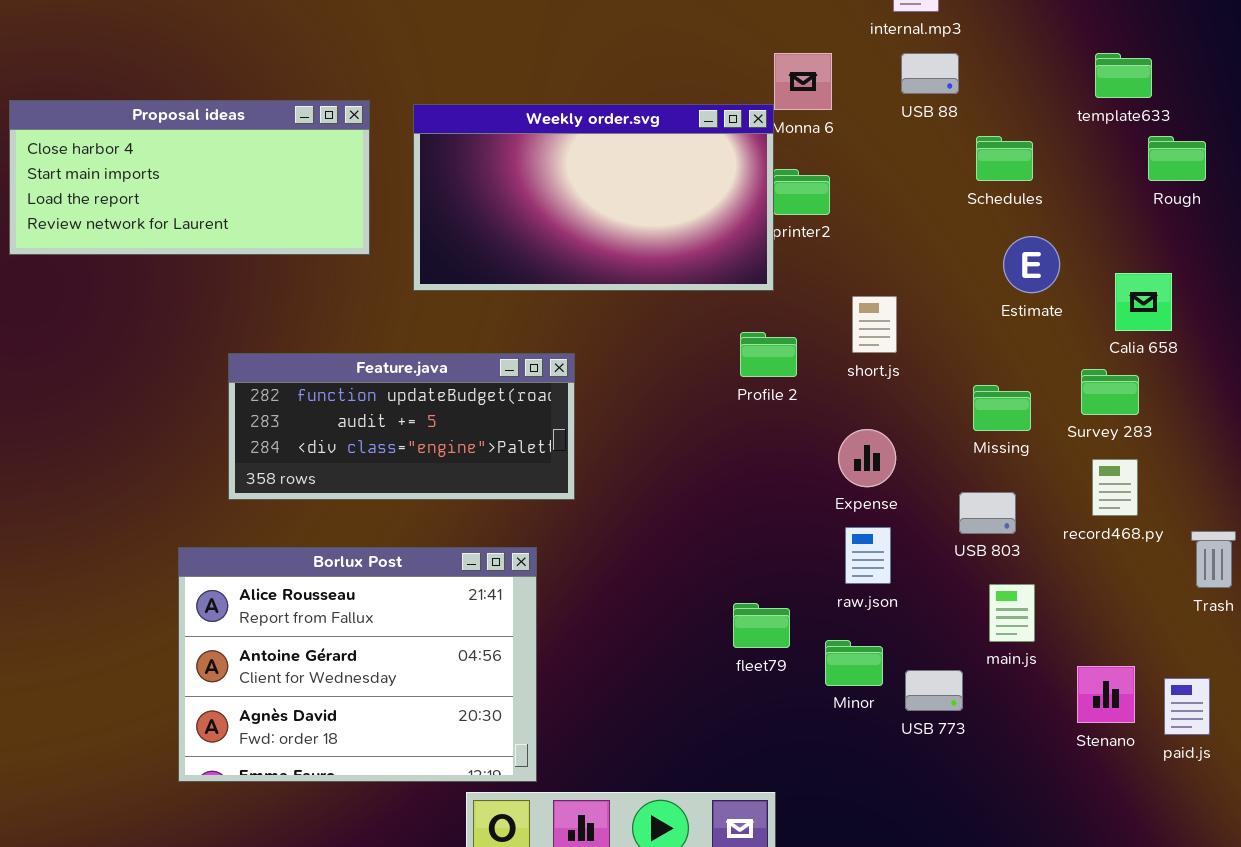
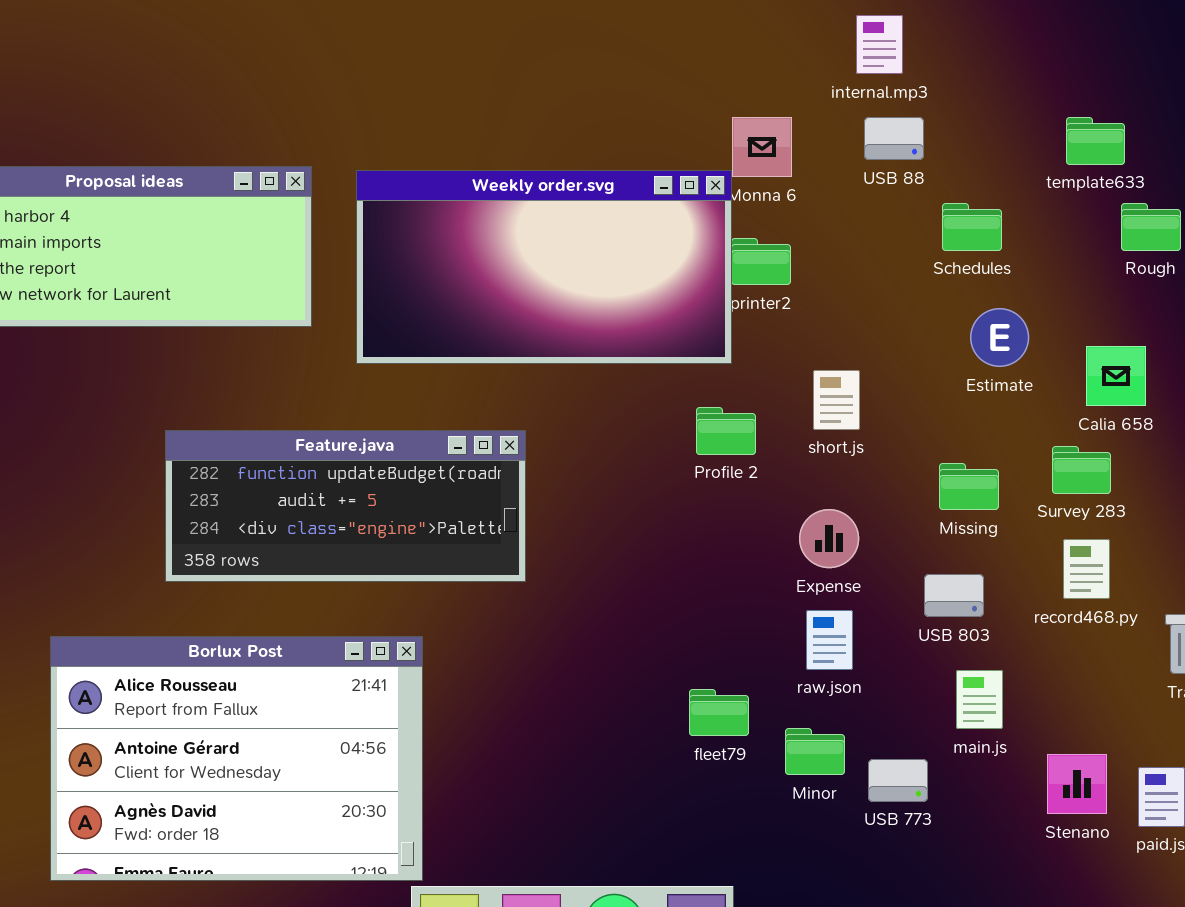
Borlux Post: [178,547,537,782] -> [50,636,423,881], moved

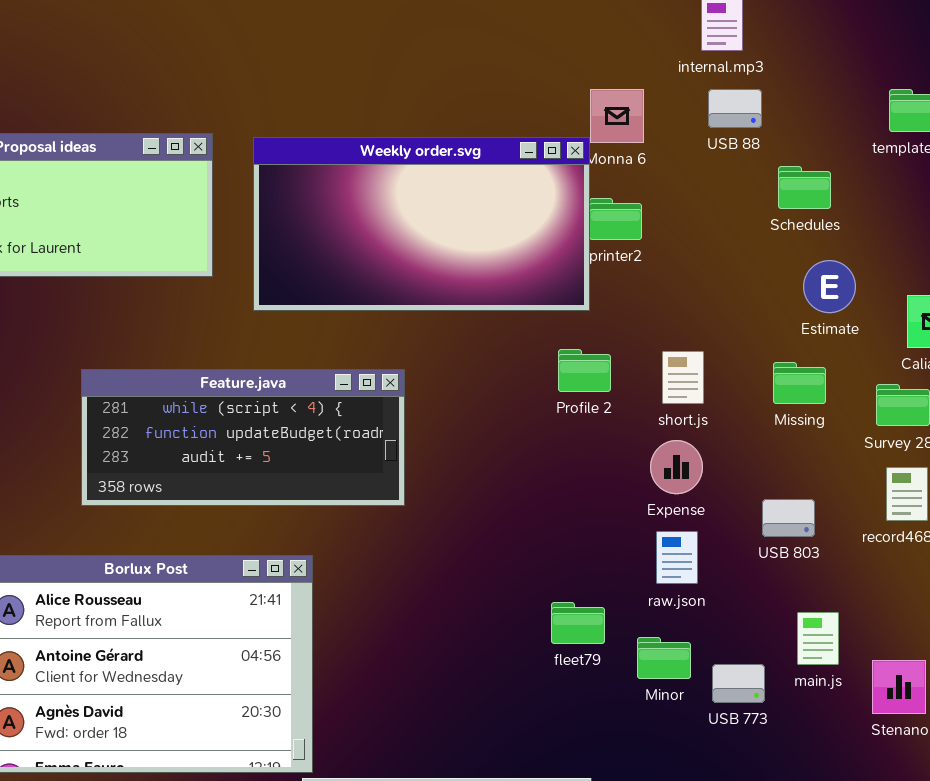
short.js: [813,370,860,430] -> [662,351,704,404], moved
Feature.java: [165,430,526,582] -> [81,369,405,506], scrolled up 1 row
Missing: [939,463,999,510] -> [773,362,826,404], moved
main.js: [956,670,1003,729] -> [797,612,839,665], moved

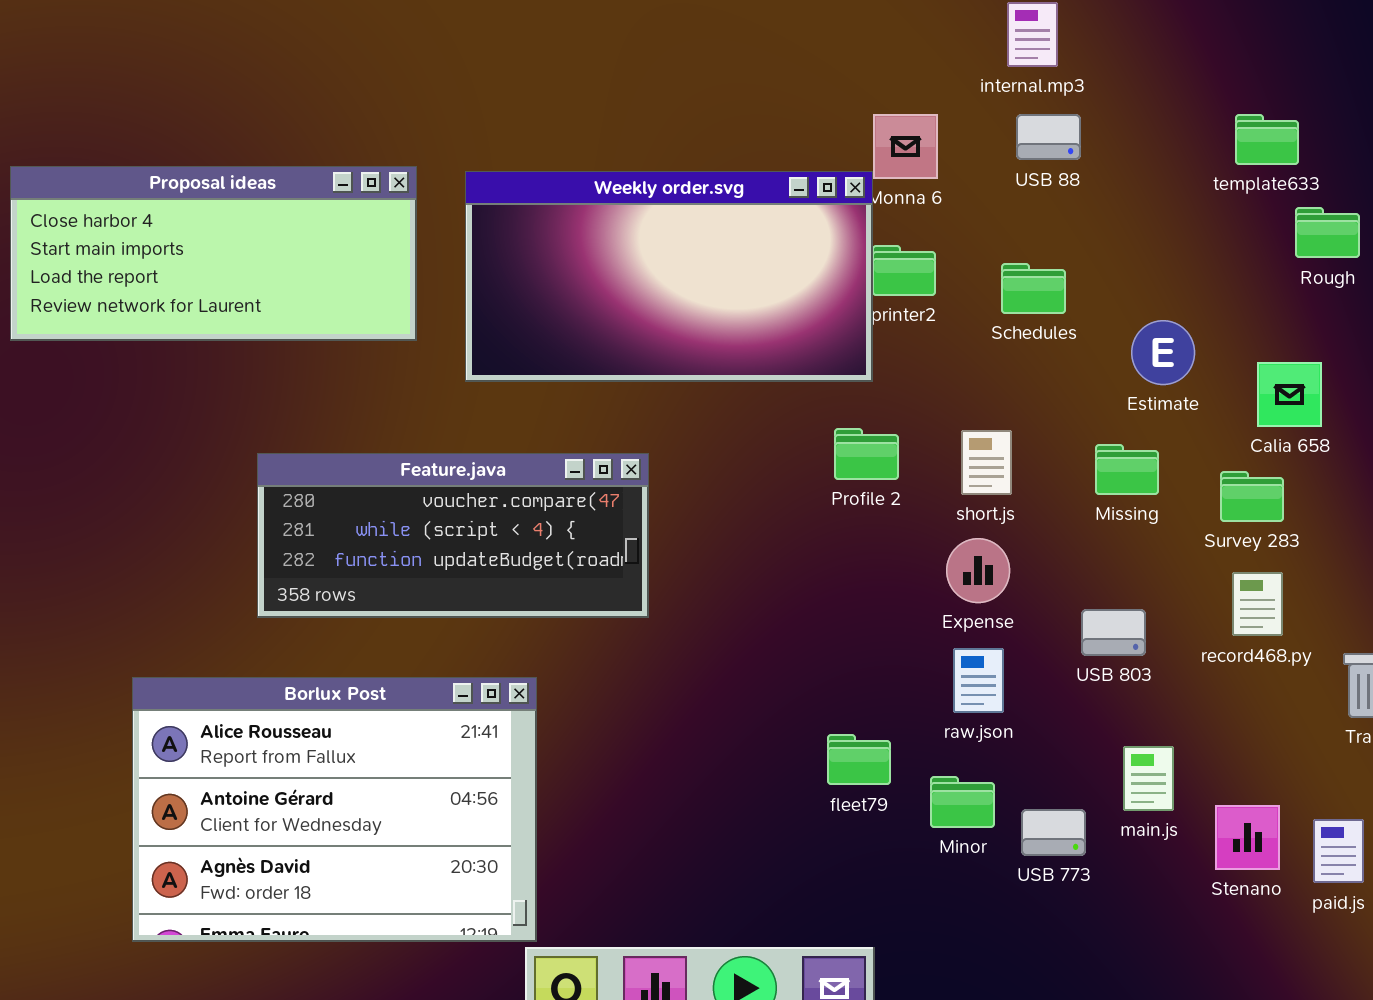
Schedules: [778,166,831,209] -> [1001,263,1066,314], moved
Feature.java: [81,369,405,506] -> [257,453,649,618], scrolled up 1 row

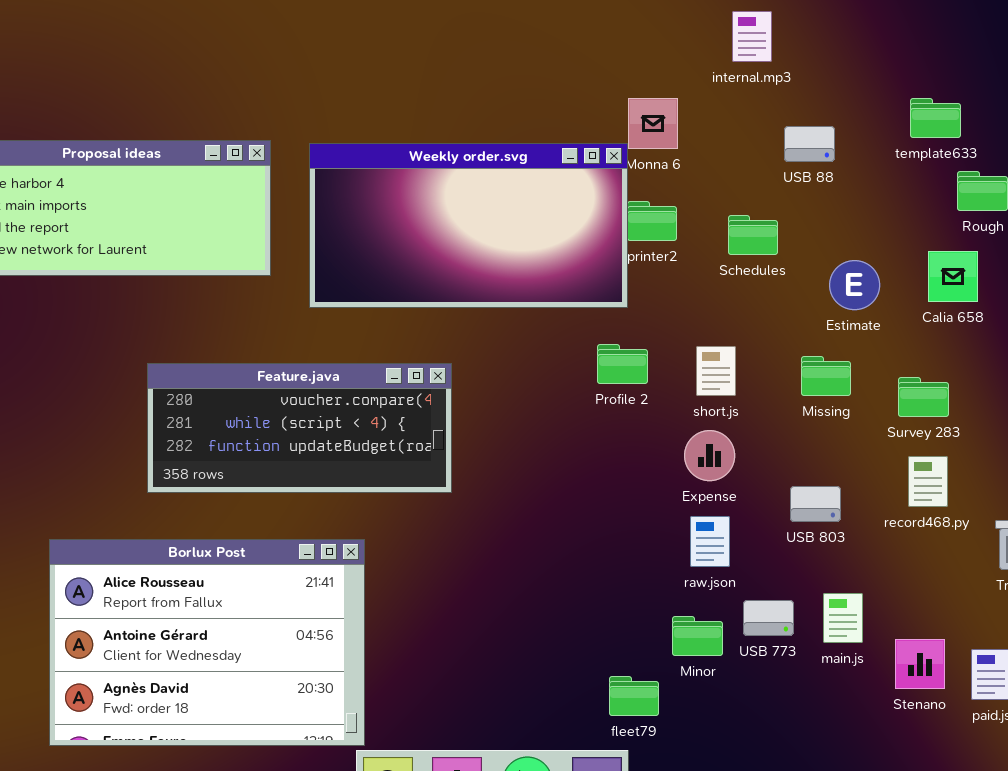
USB 88: [1016,114,1081,160] -> [784,126,835,162], moved
Calia 658: [1257,362,1322,427] -> [928,251,978,302], moved
fleet79: [827,734,891,785] -> [609,676,659,716], moved
USB 773: [1021,809,1086,856] -> [743,600,794,636], moved

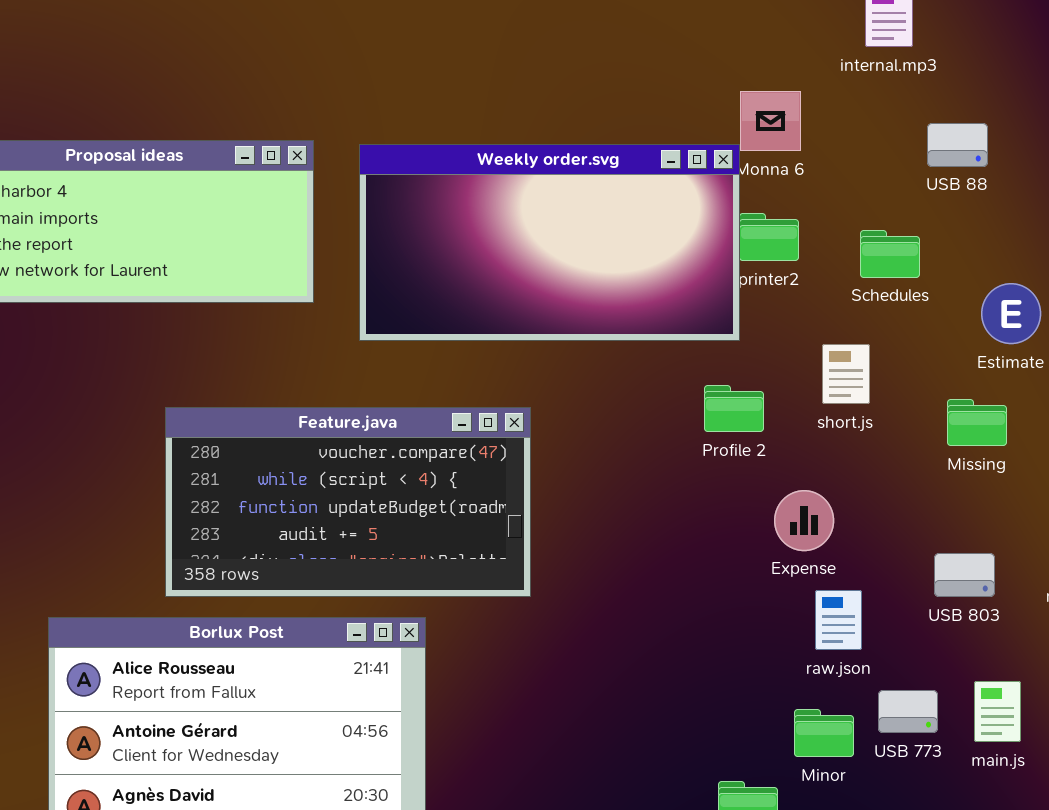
short.js: [696,346,736,396] -> [822,344,870,404], moved
Feature.java: [147,363,452,493] -> [165,407,531,597], resized
Expense: [684,430,735,481] -> [774,490,834,551], moved

